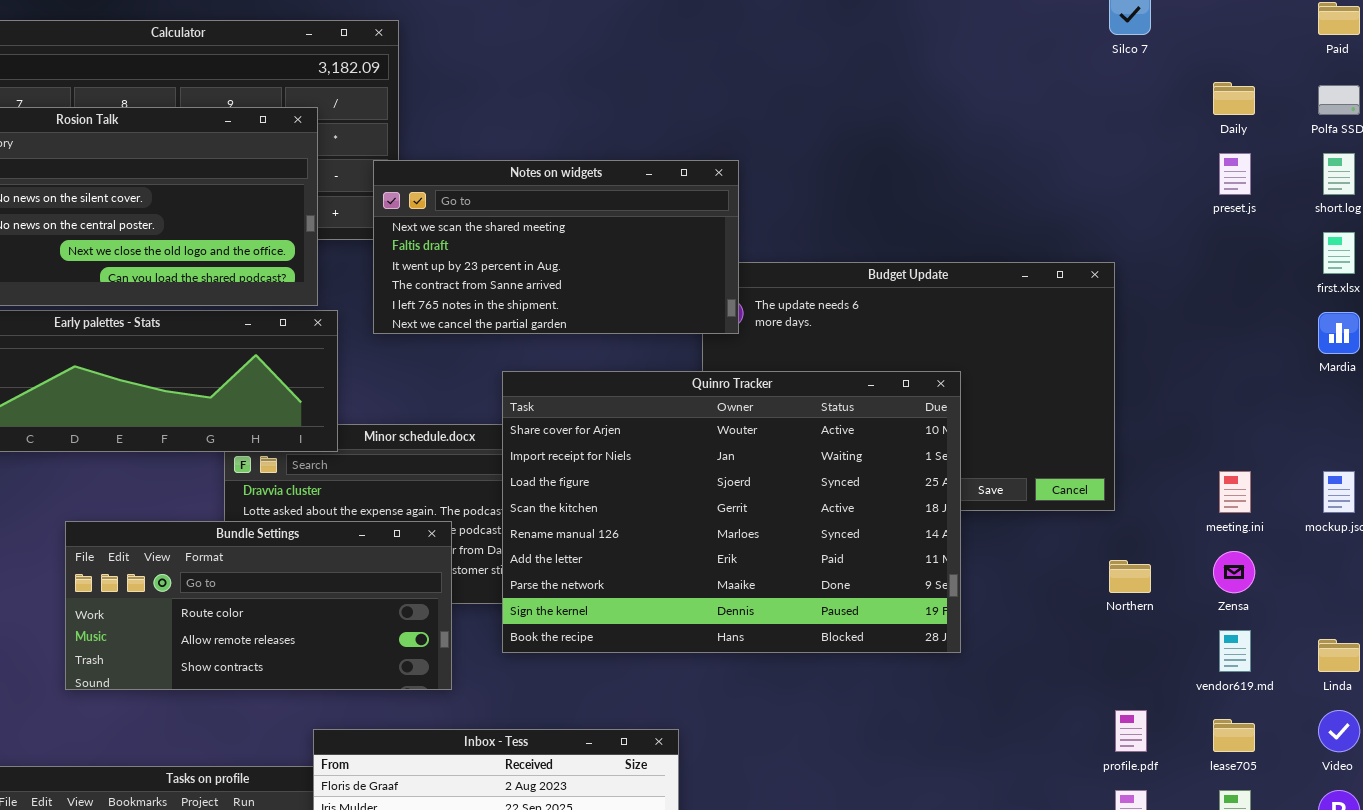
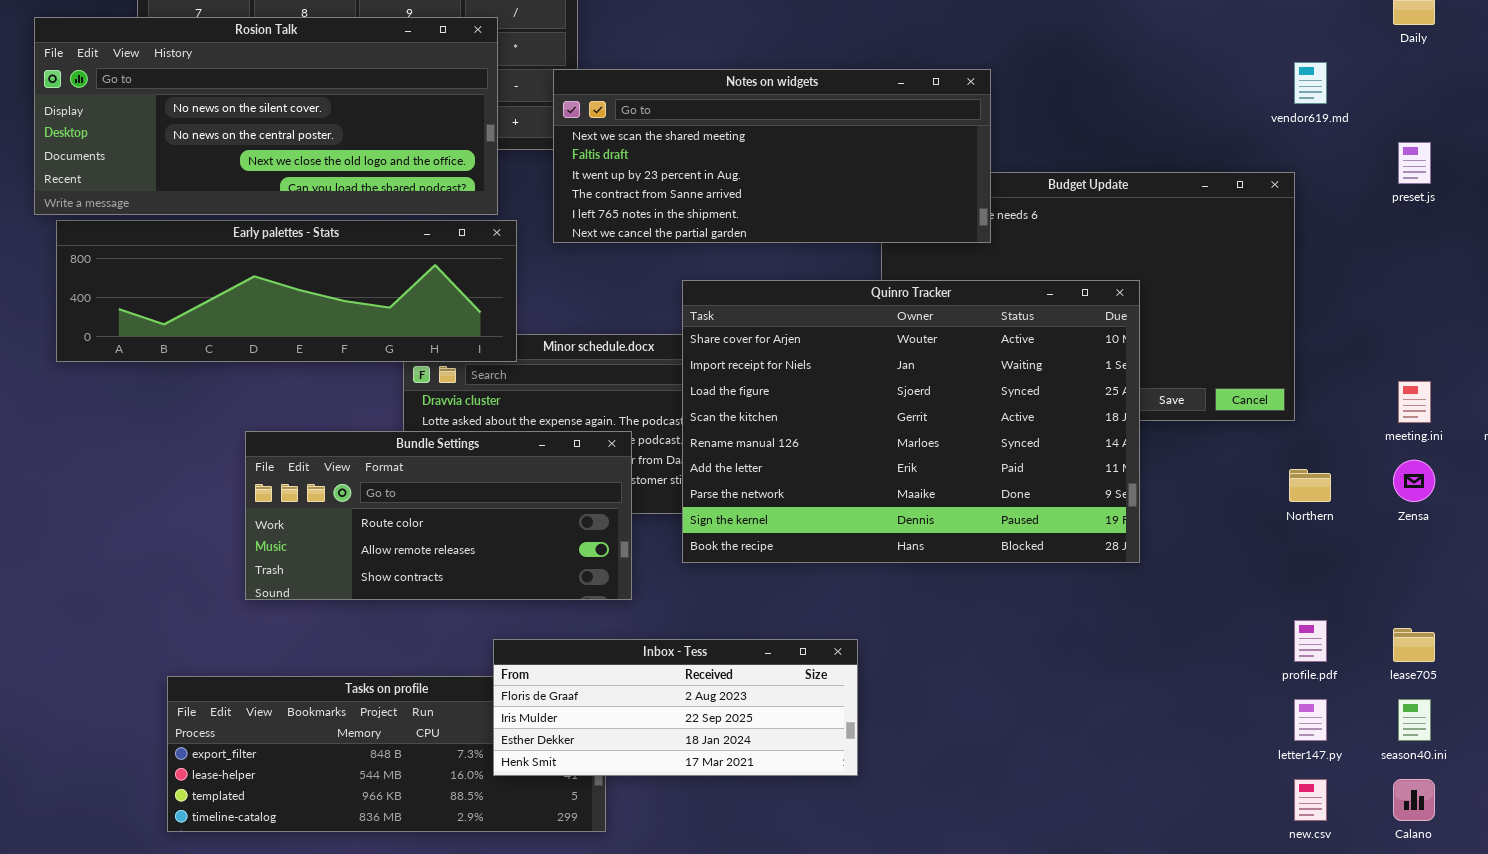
preset.js: [1219,153,1251,195] -> [1398,142,1431,184], moved
Notes on widgets: [373,160,739,334] -> [553,69,991,243], resized
vendor619.md: [1219,630,1251,672] -> [1294,62,1327,104], moved

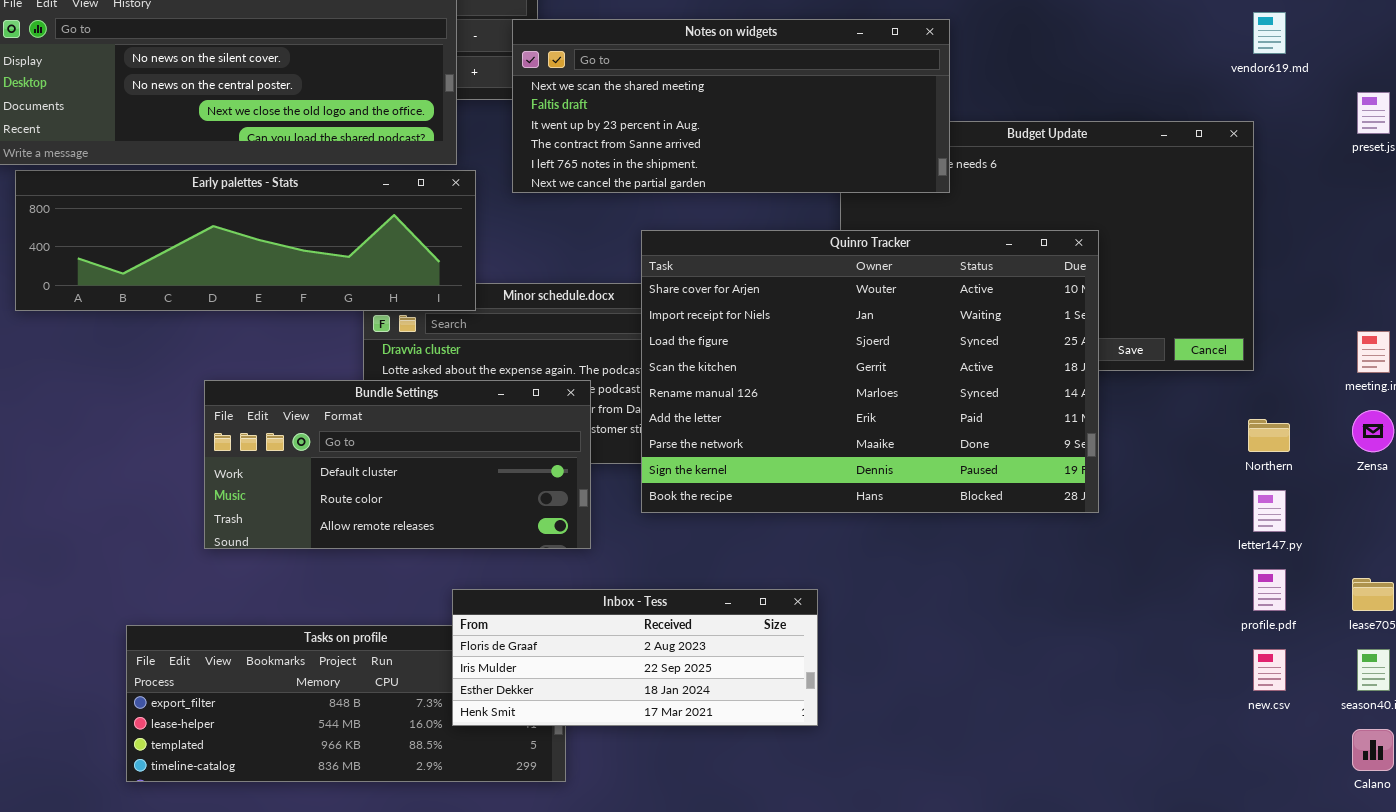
Bundle Settings: [245,431,632,600] -> [204,380,591,549], scrolled up 1 row
letter147.py: [1294,699,1327,741] -> [1253,490,1286,532], moved
new.csv: [1294,779,1327,821] -> [1253,649,1286,691], moved

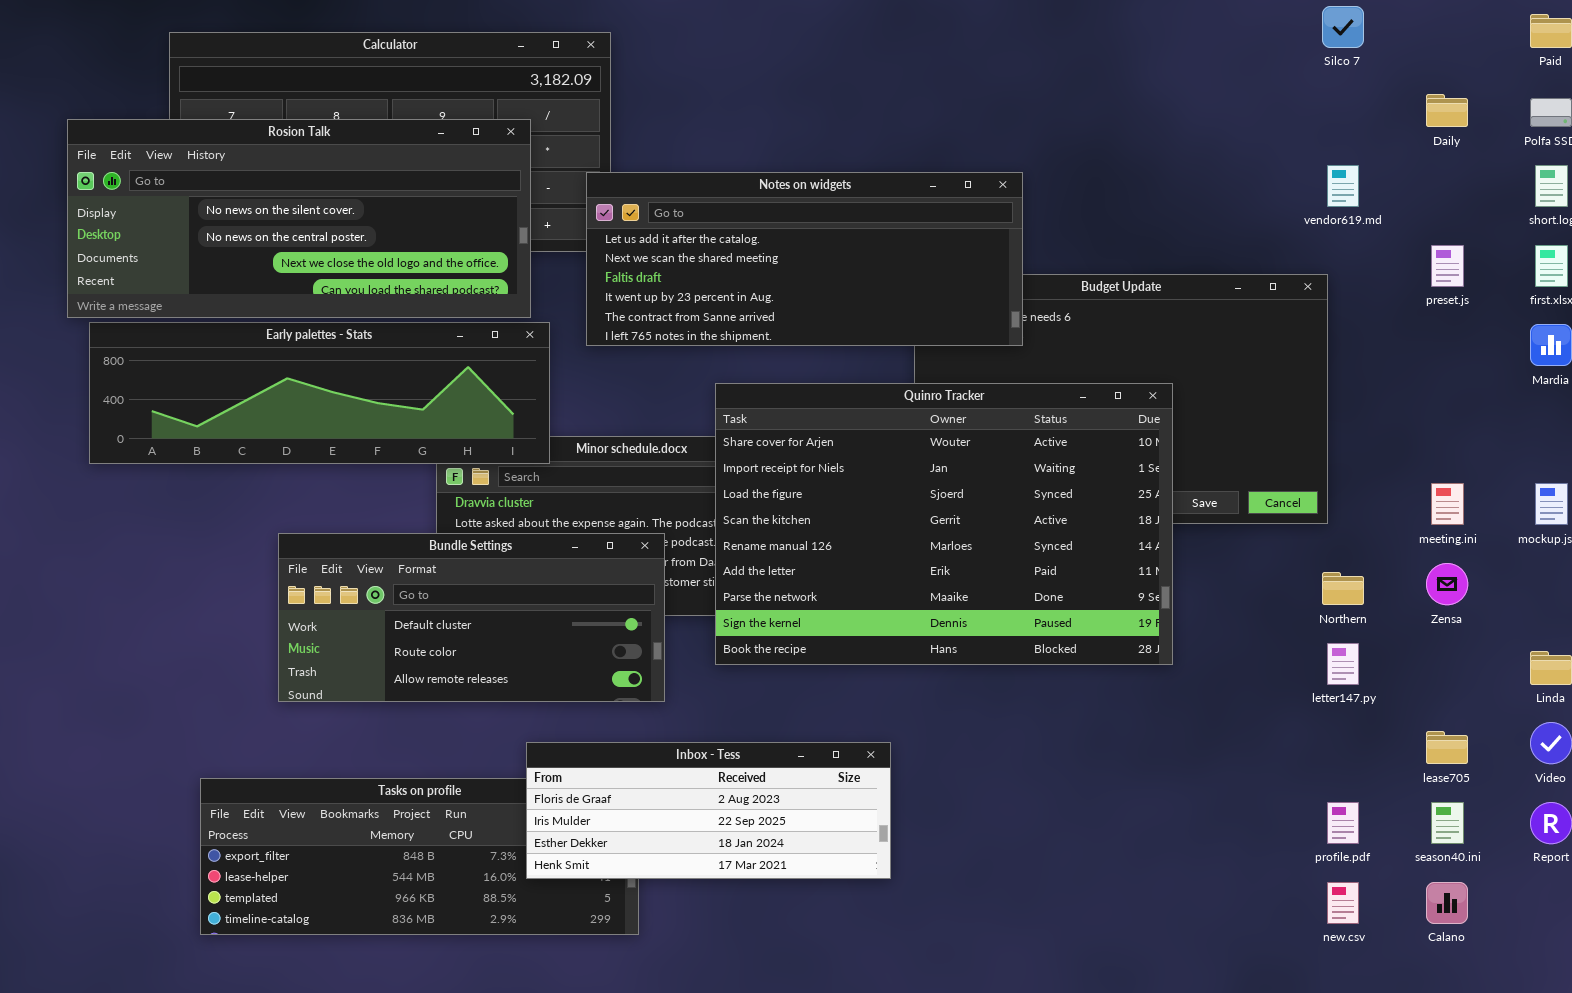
Notes on widgets: [512,19,950,193] -> [586,172,1023,346], scrolled up 1 row
profile.pdf: [1253,569,1286,611] -> [1327,802,1359,844], moved
new.csv: [1253,649,1286,691] -> [1327,882,1359,924], moved

